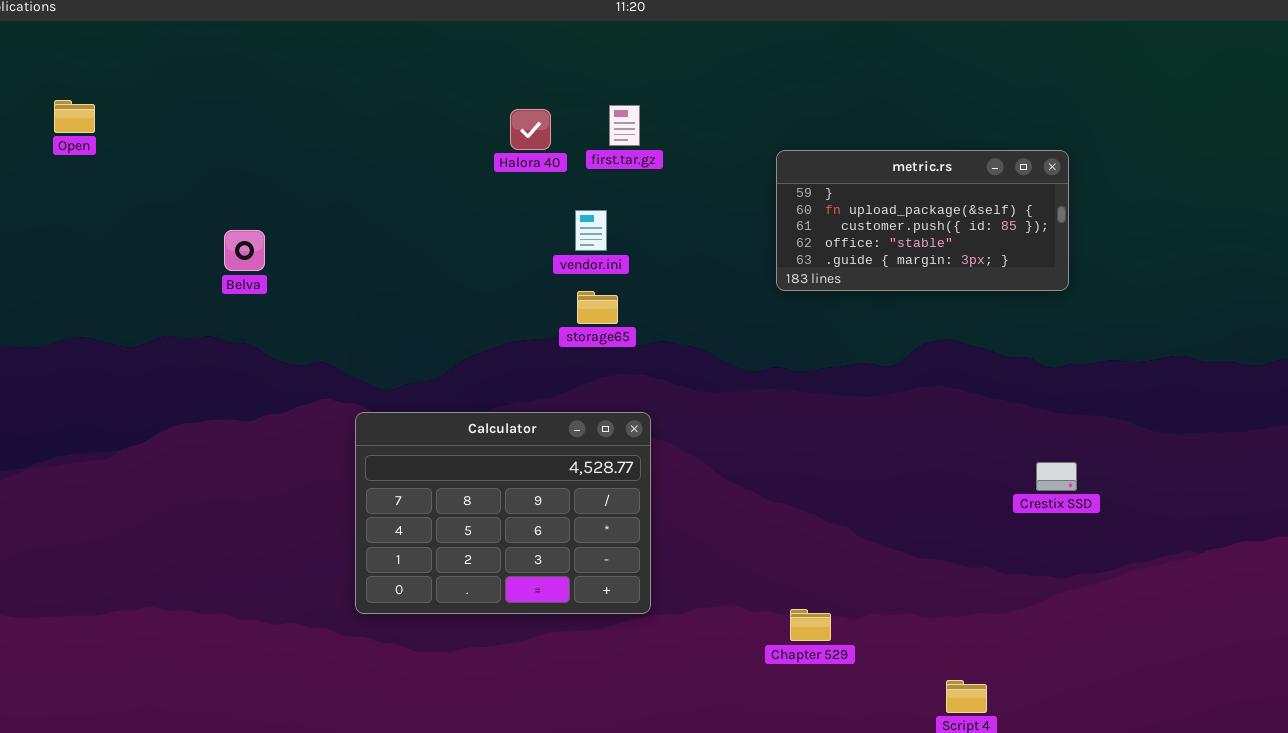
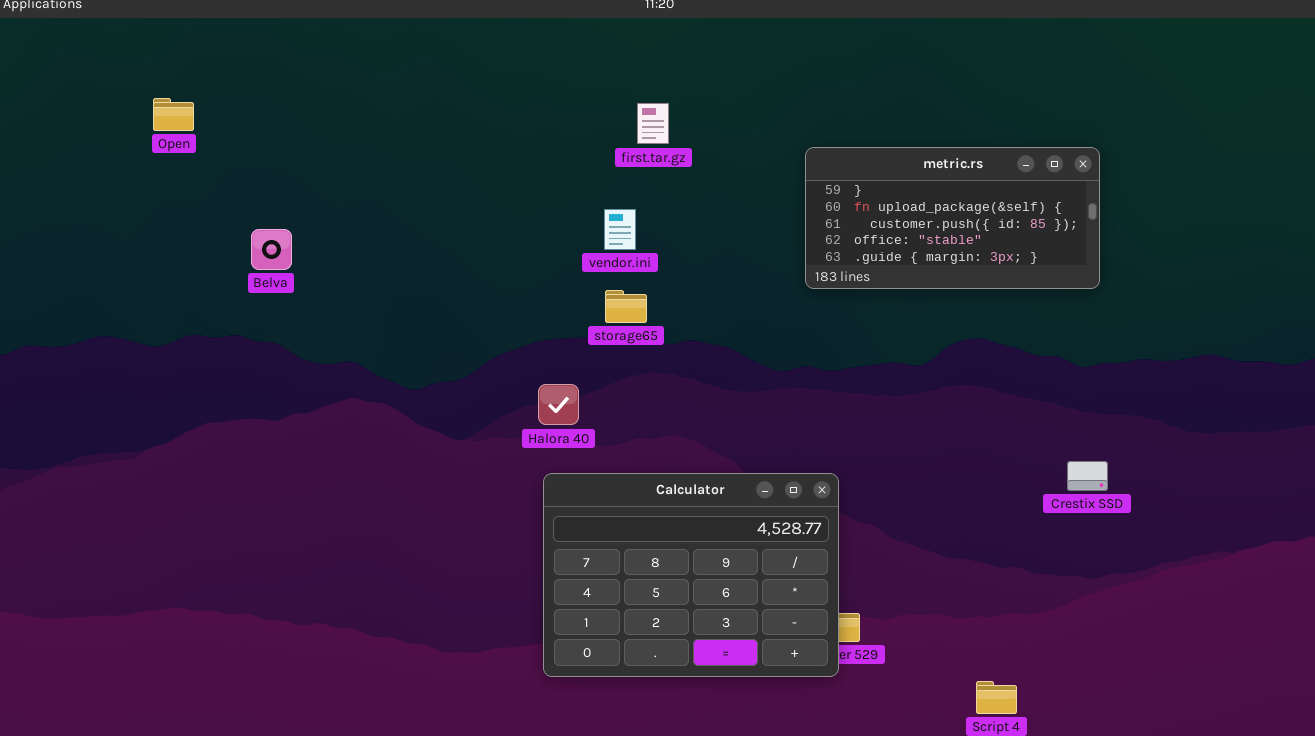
Open: [54,100,95,133] -> [153,98,194,131], moved
Halora 40: [510,109,551,150] -> [538,384,579,425], moved
Calculator: [355,412,651,614] -> [543,473,839,677], moved

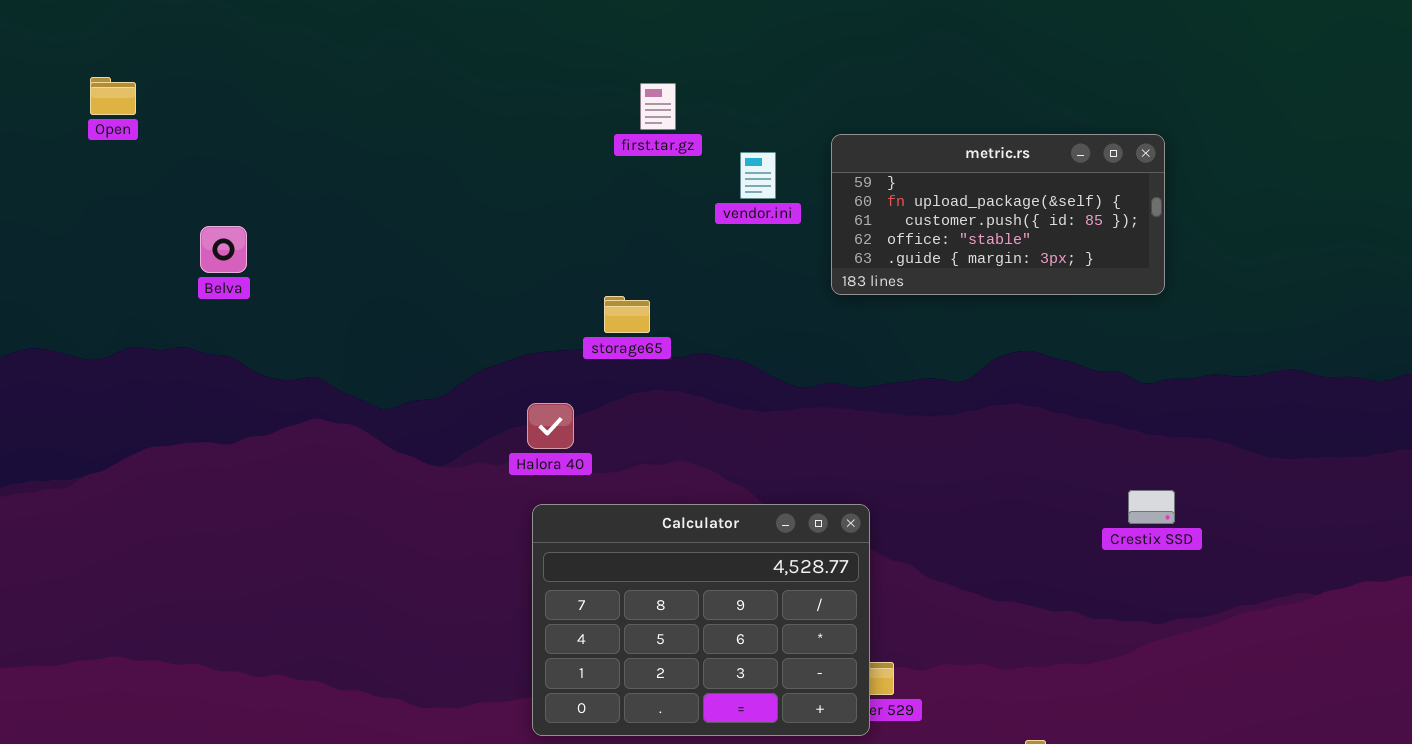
vendor.ini: [604,209,636,250] -> [740,152,776,199], moved

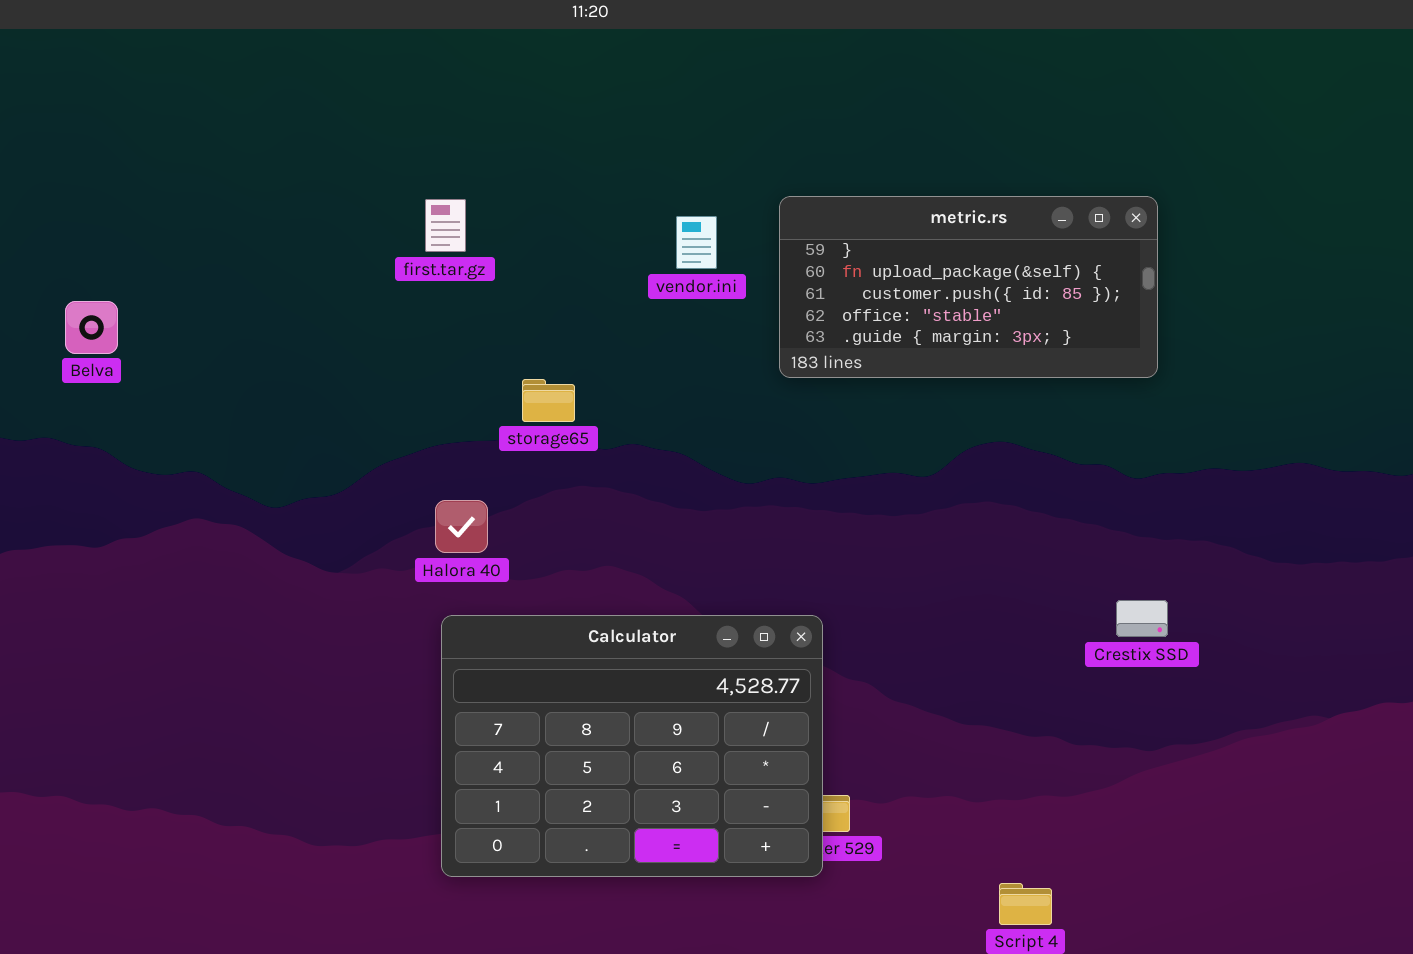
first.tar.gz: [640,83,676,130] -> [425,199,466,252], moved

